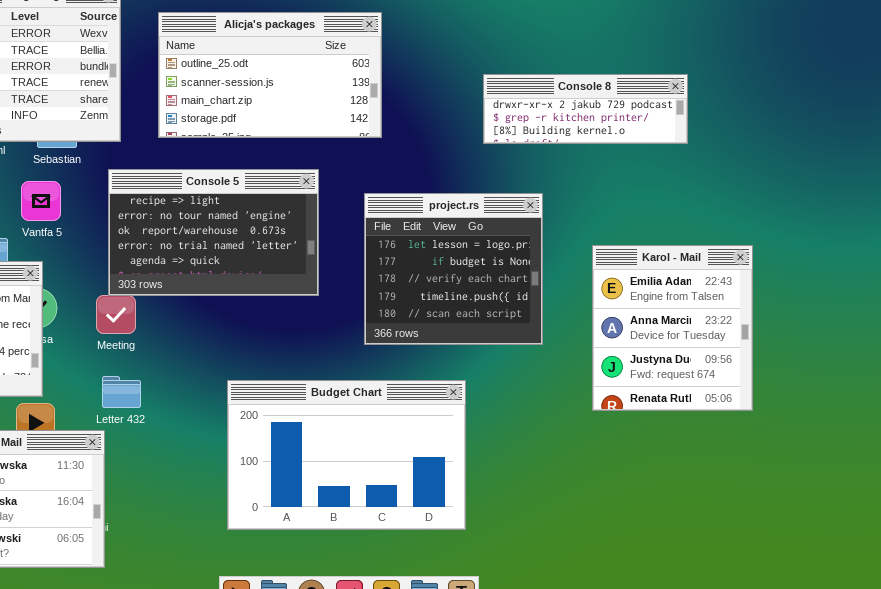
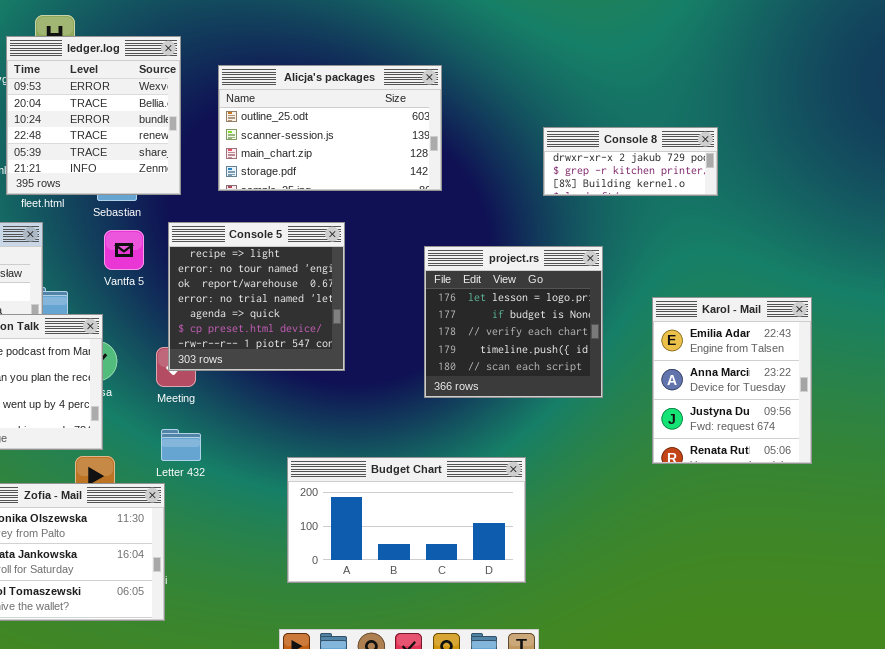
Console 8: [483,74,688,144] -> [543,127,718,196], resized
Console 5: [108,169,319,296] -> [168,222,345,371], resized
Vantfa 5: [21,181,61,221] -> [104,230,144,270], moved
Budget Chart: [227,380,466,530] -> [287,457,526,583], resized

